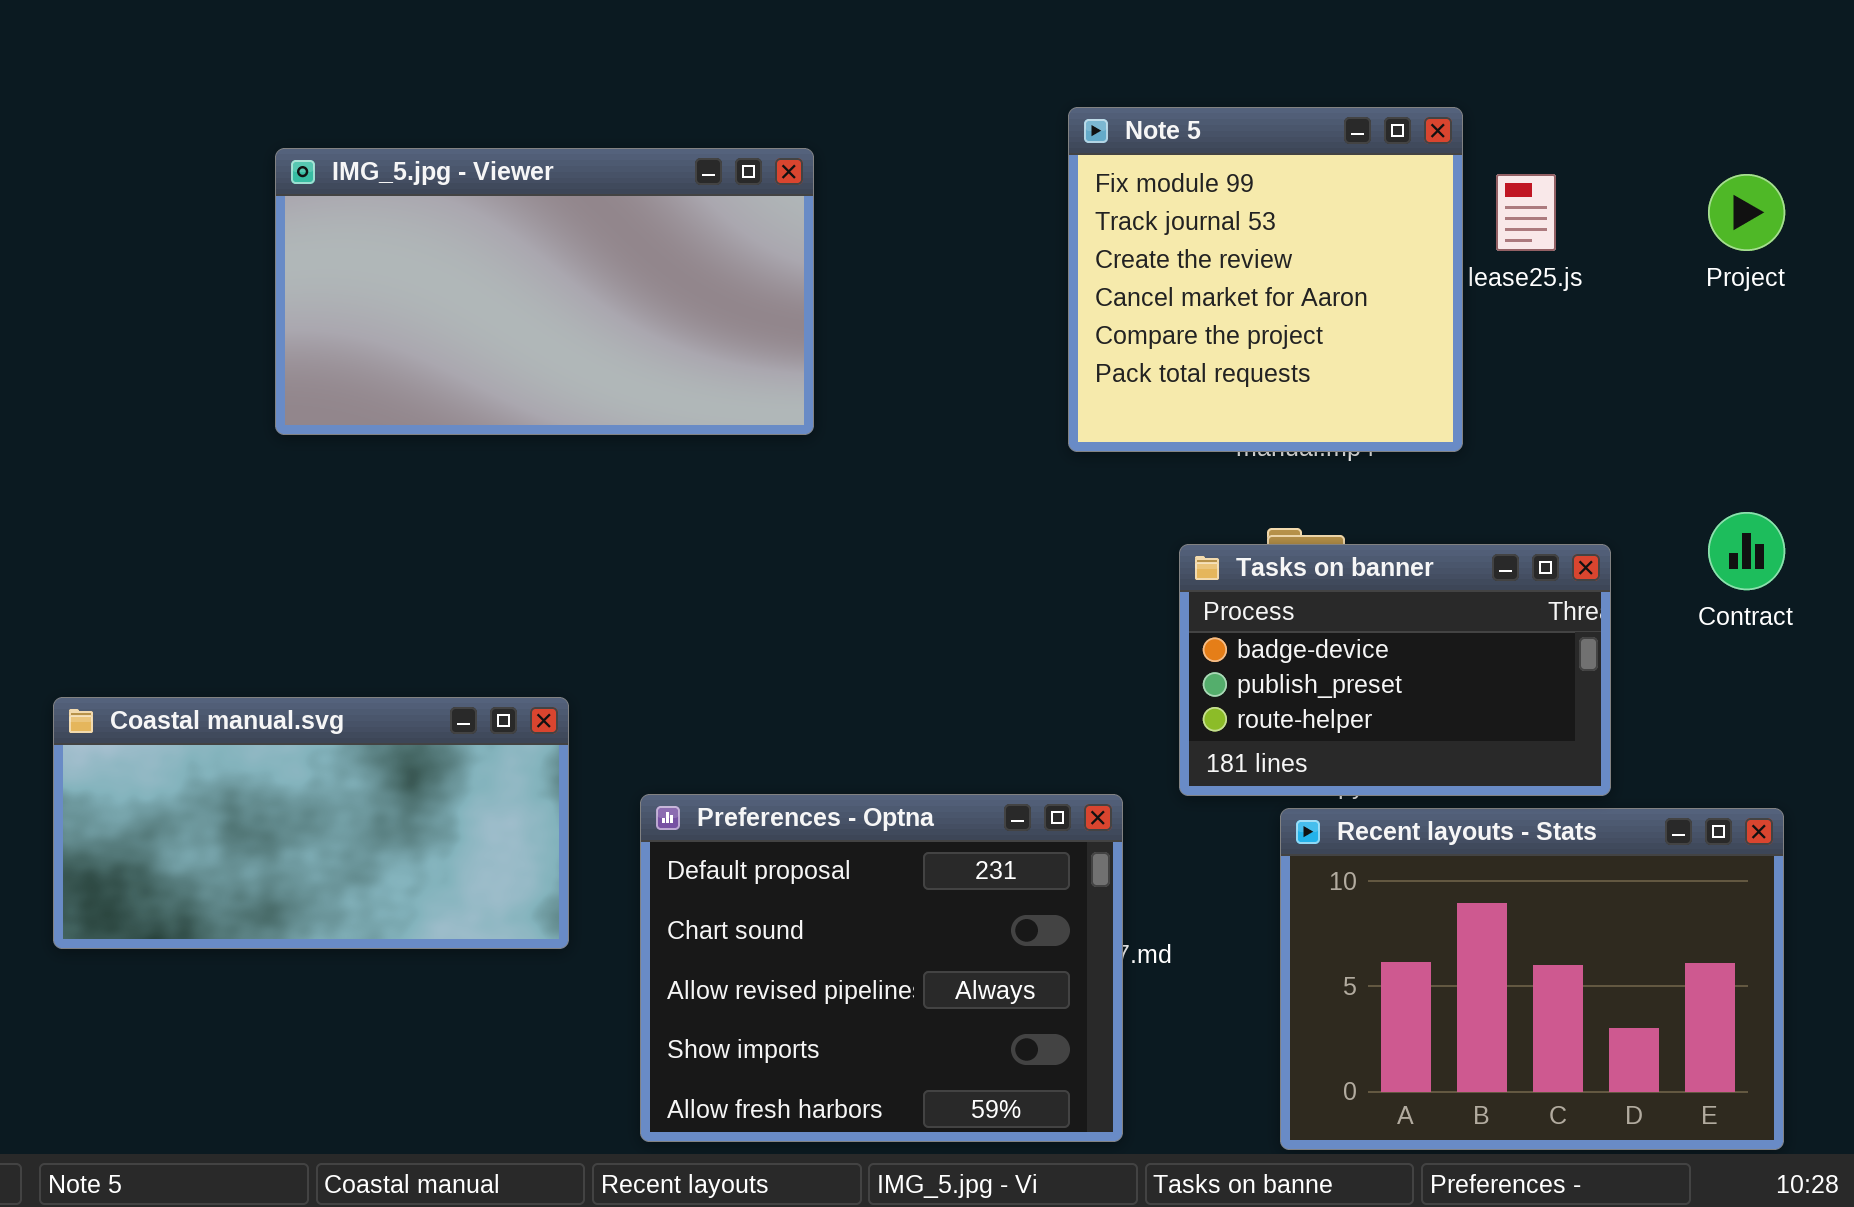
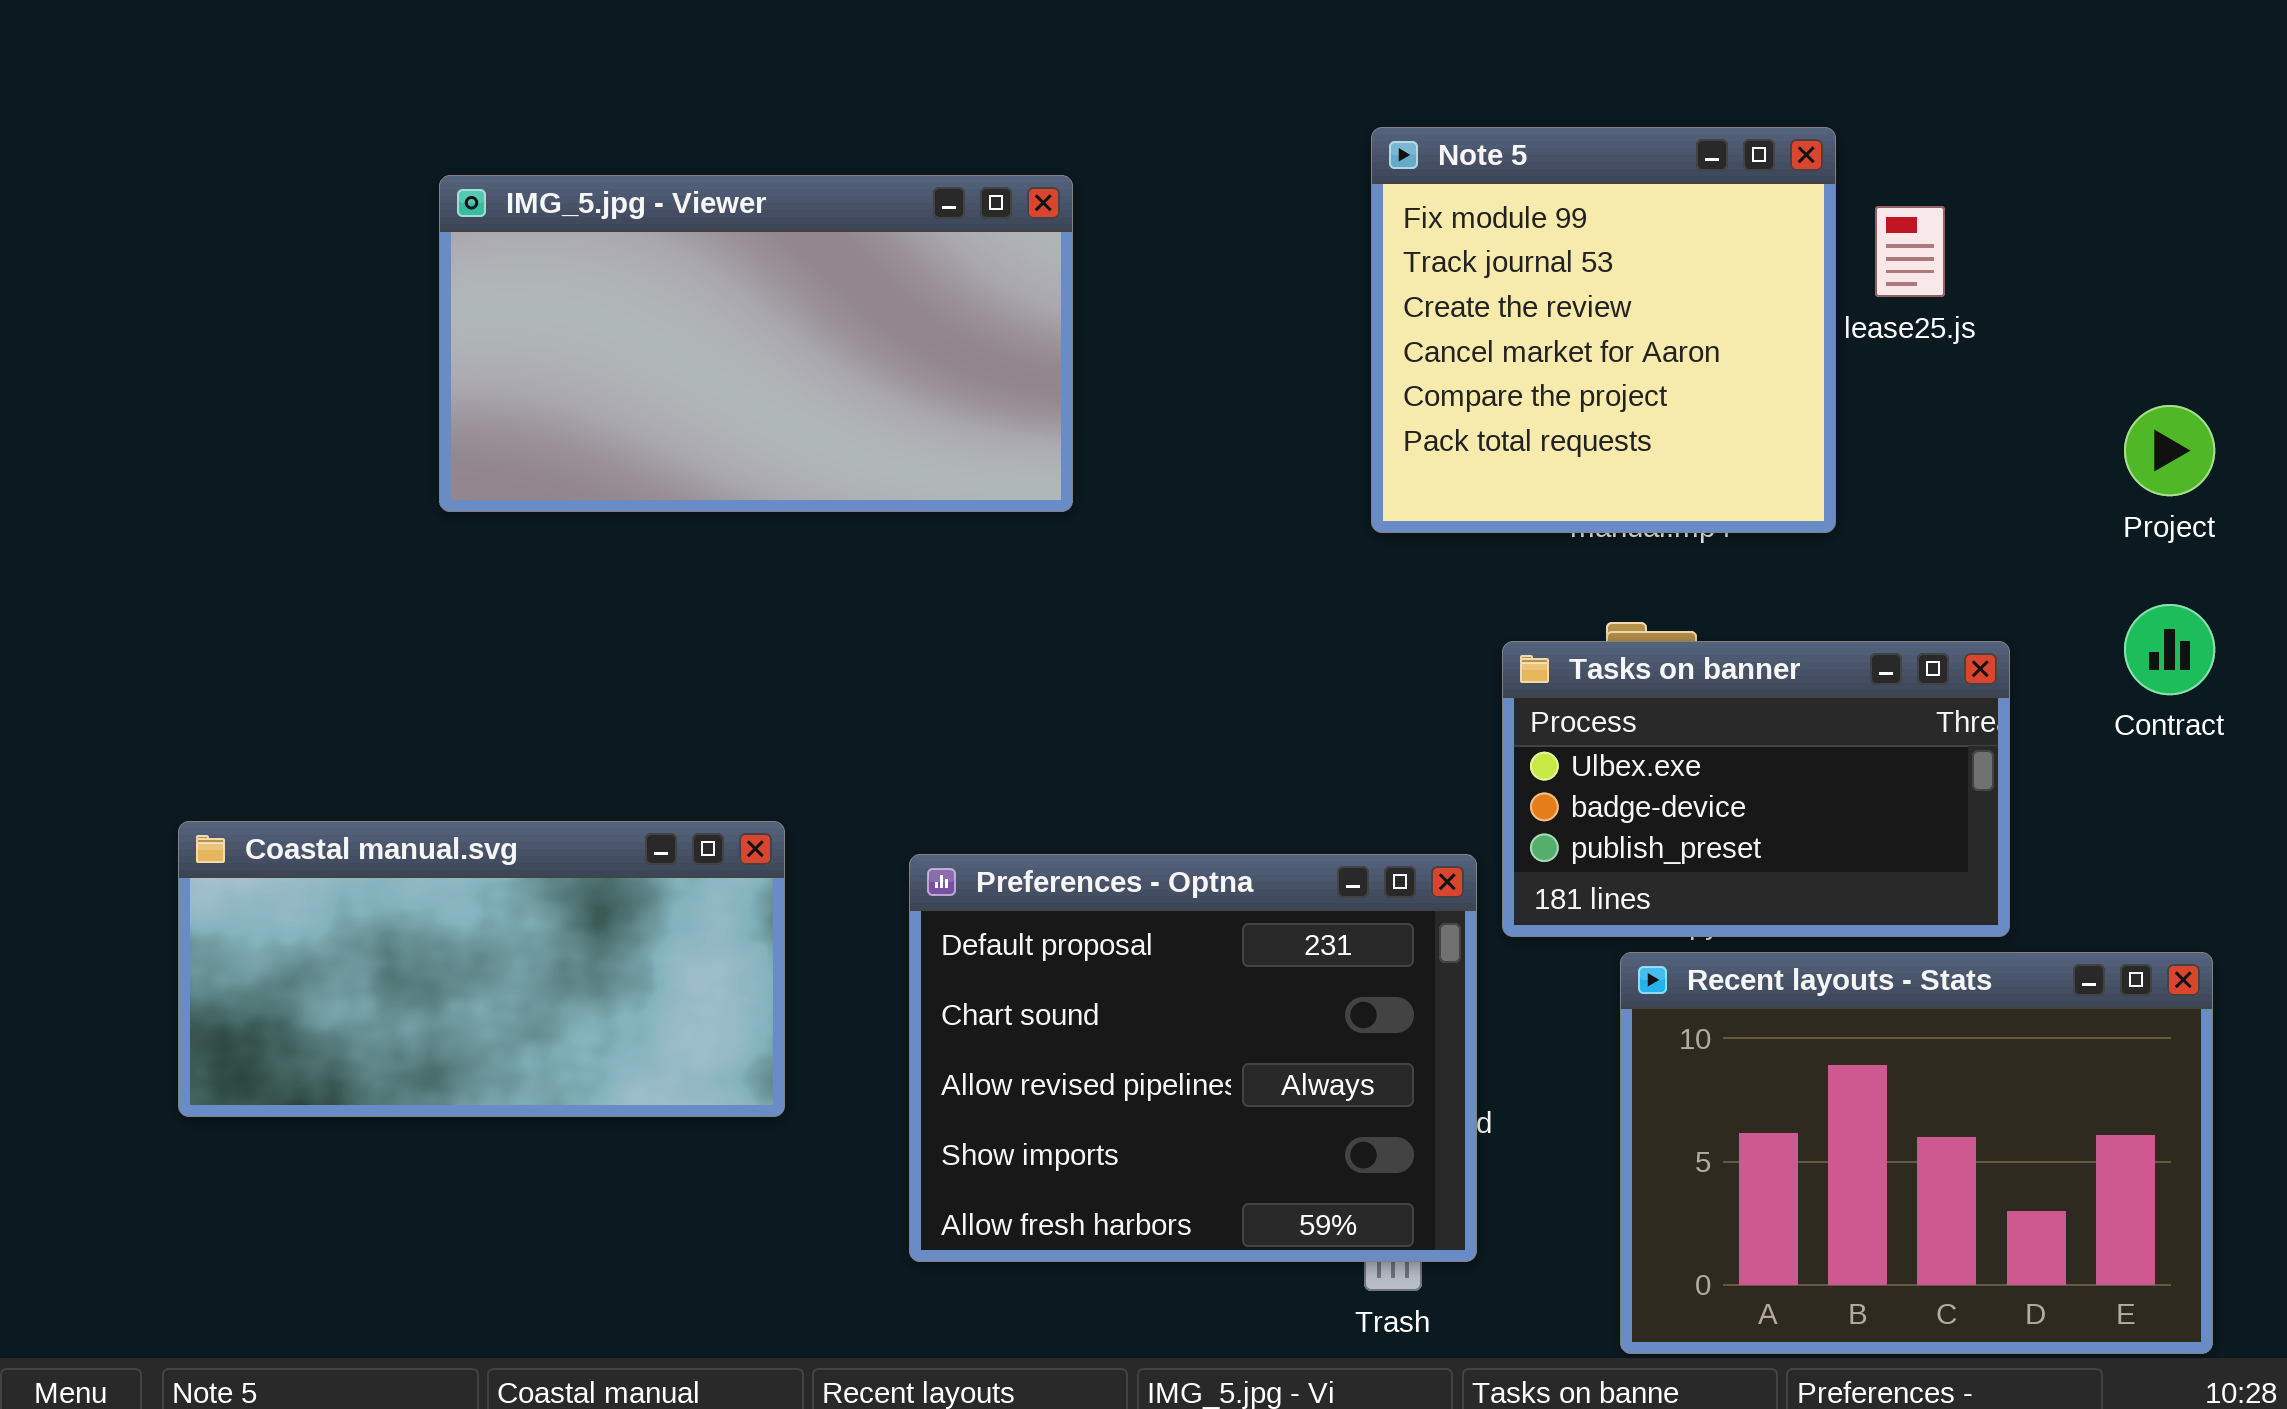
Project: [1708,174,1785,251] -> [2124,405,2215,496], moved
Tasks on banner: [1179,544,1611,796] -> [1502,641,2010,937], scrolled up 1 row
Preferences - Optna: [640,794,1123,1142] -> [909,854,1477,1262], moved

